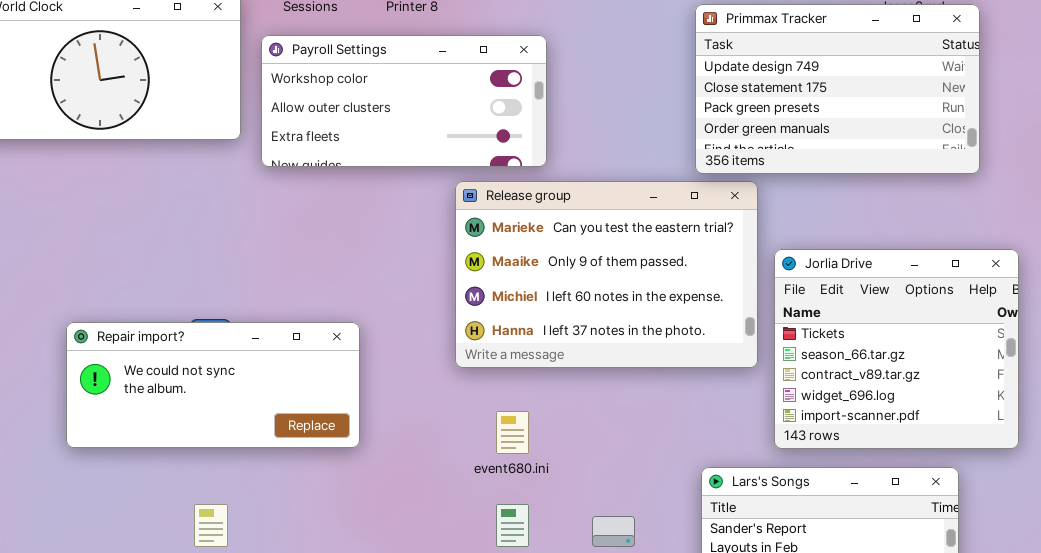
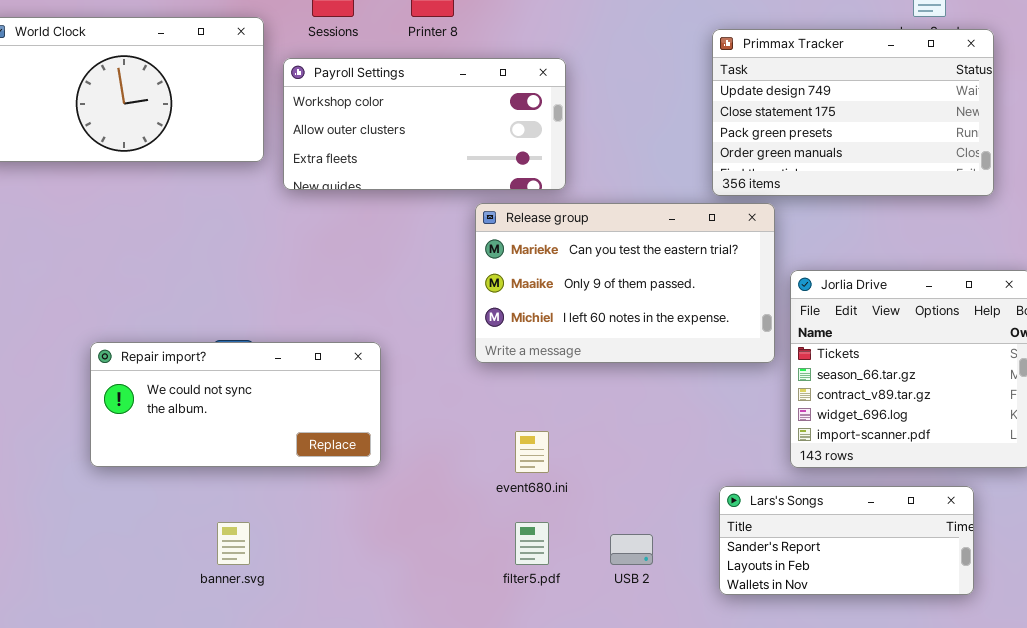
Release group: [455,181,758,368] -> [475,203,775,363], resized

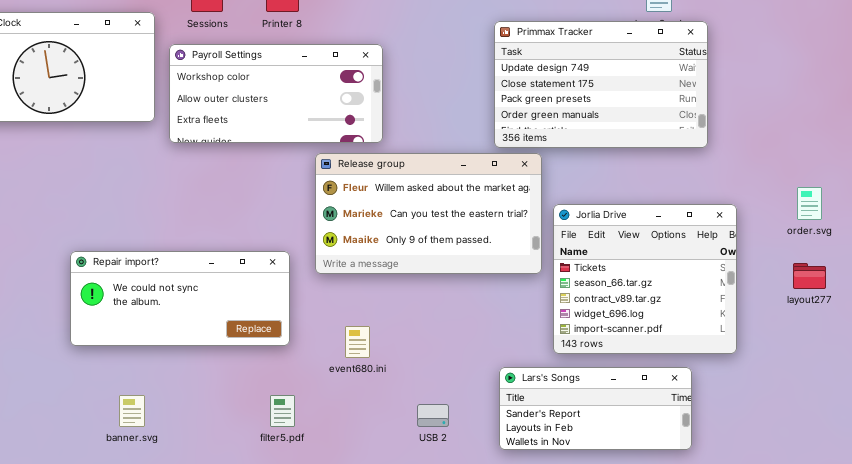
Release group: [475,203,775,363] -> [315,153,542,274], scrolled up 1 row
Repair import?: [90,342,381,467] -> [70,251,290,346], moved
filter5.pdf: [515,522,549,565] -> [270,395,295,427], moved

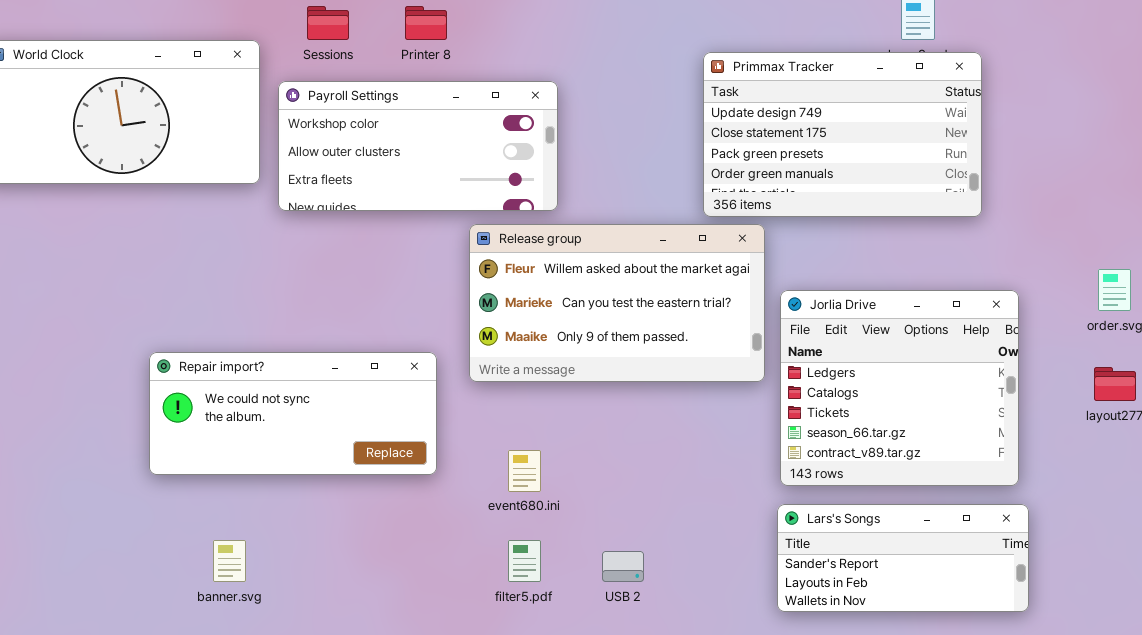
Jorlia Drive: [553,204,737,354] -> [780,290,1019,486], scrolled up 2 rows
Lars's Songs: [499,367,692,450] -> [777,504,1029,612], moved
filter5.pdf: [270,395,295,427] -> [508,540,541,582], moved

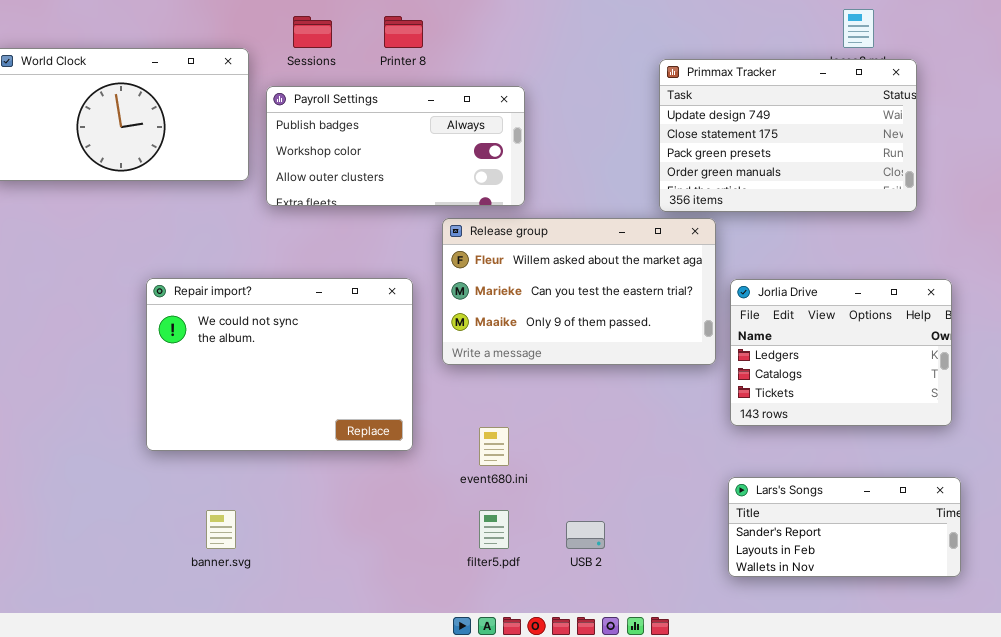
Payroll Settings: [278,81,558,211] -> [266,86,525,206], scrolled up 1 row
Jorlia Drive: [780,290,1019,486] -> [730,279,952,426], resized
Repair import?: [149,352,437,475] -> [146,278,413,451], resized

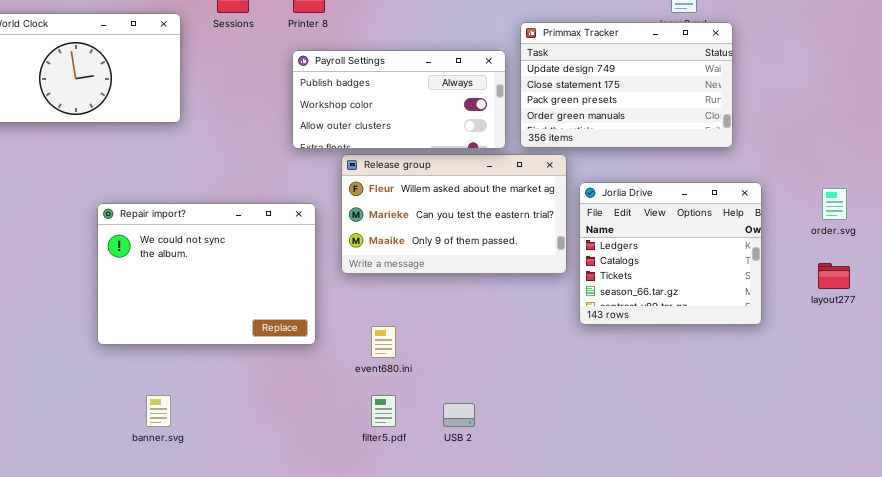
Payroll Settings: [266,86,525,206] -> [292,50,506,149], moved
Jorlia Drive: [730,279,952,426] -> [579,182,762,325], resized
Lars's Songs: [728,477,961,577] -> none, closed

